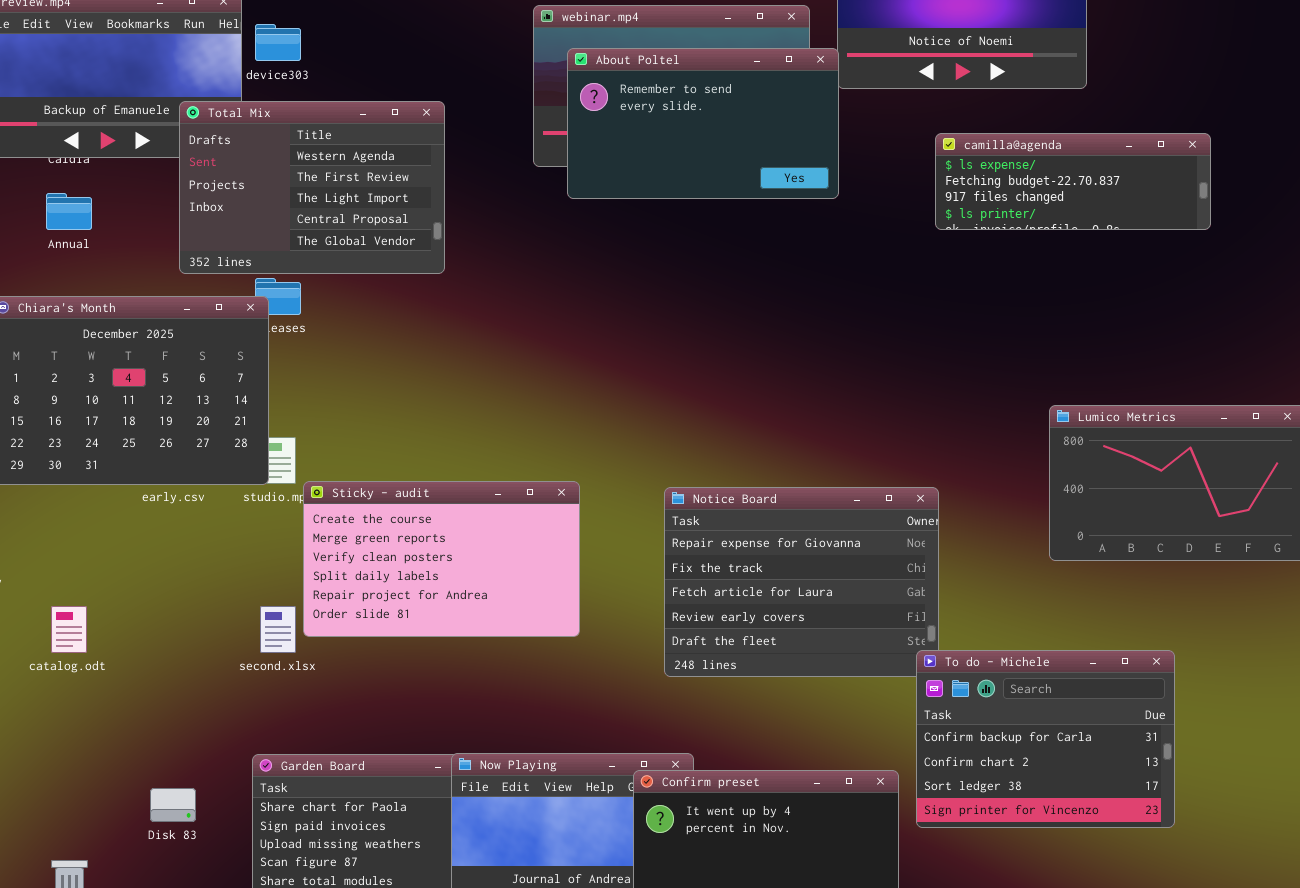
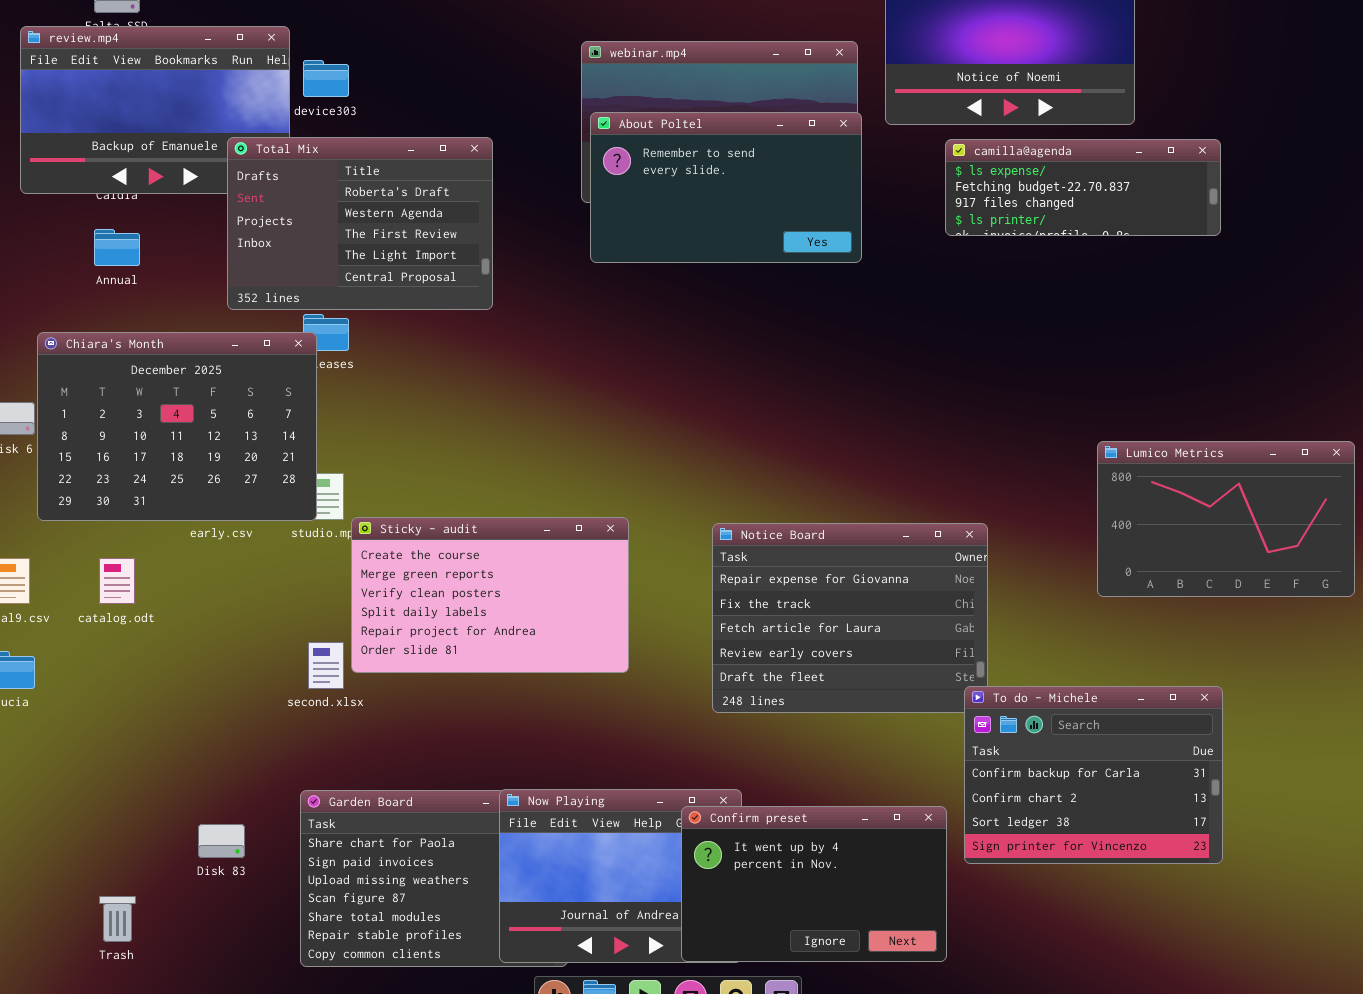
About Poltel: [567,48,839,199] -> [590,112,862,263], moved
Total Mix: [179,101,445,274] -> [227,137,493,310], scrolled up 1 row
camilla@agenda: [935,133,1211,230] -> [945,139,1221,236], moved
catalog.odt: [51,606,87,653] -> [99,558,135,604], moved

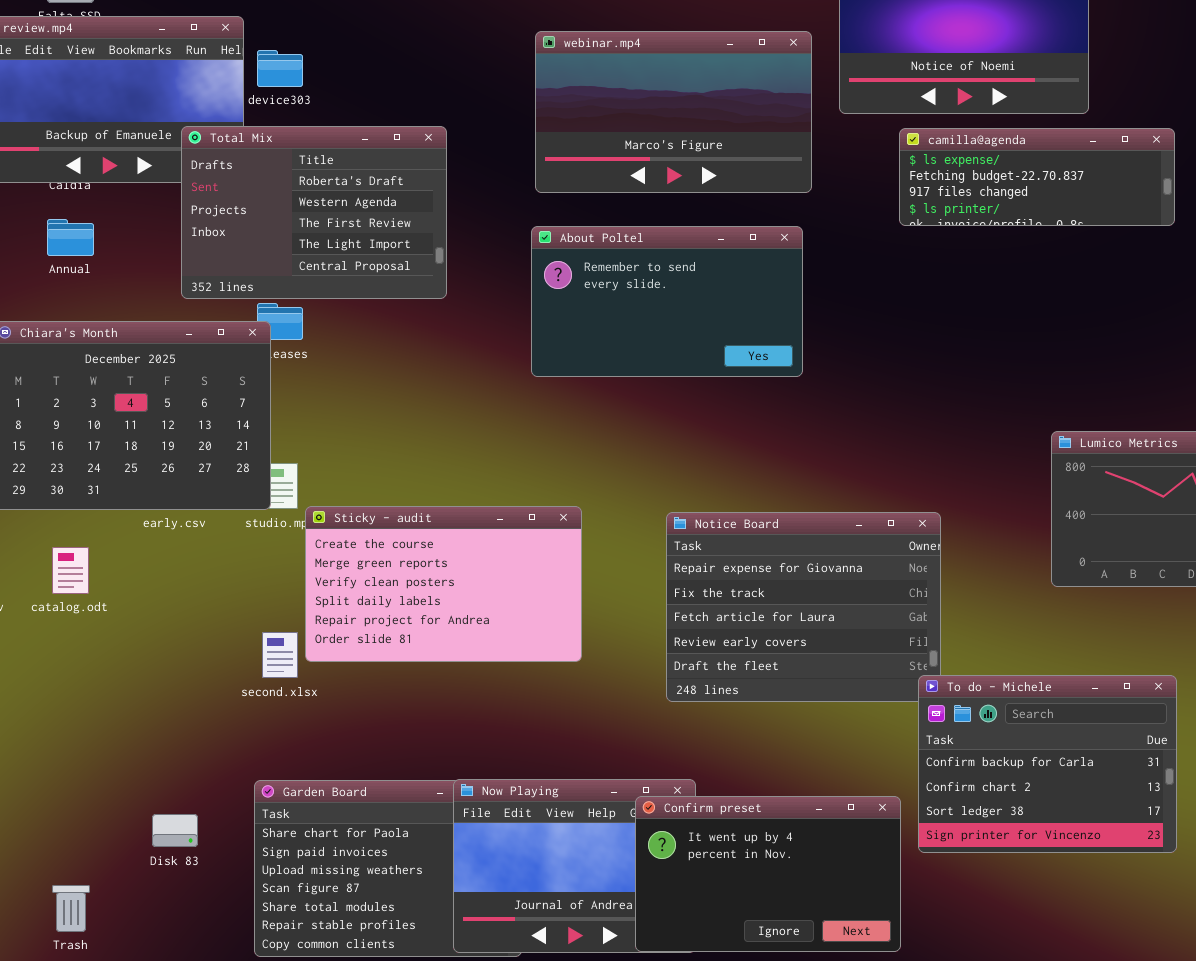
About Poltel: [590,112,862,263] -> [531,226,803,377], moved

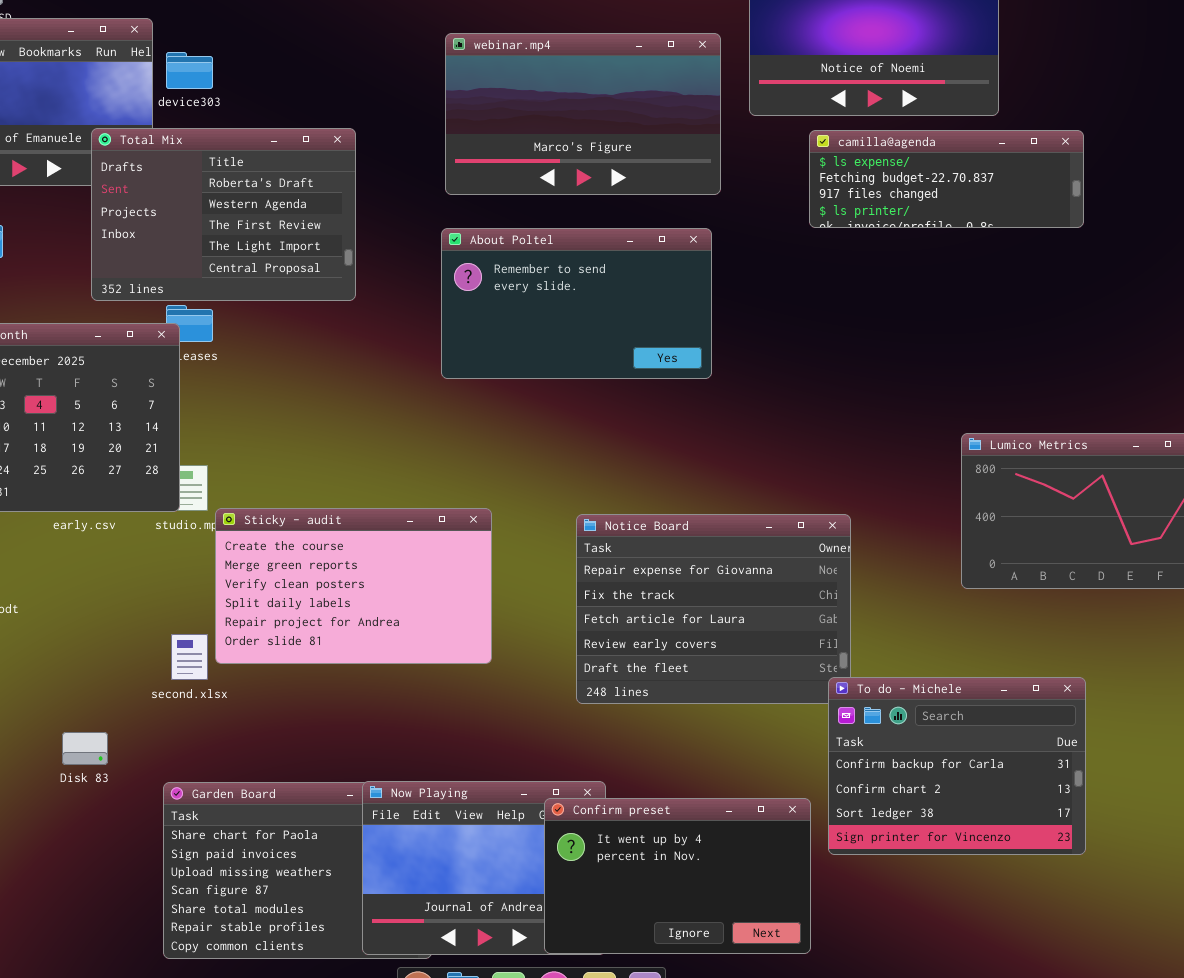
Disk 83: [152,814,198,847] -> [62,732,108,765], moved

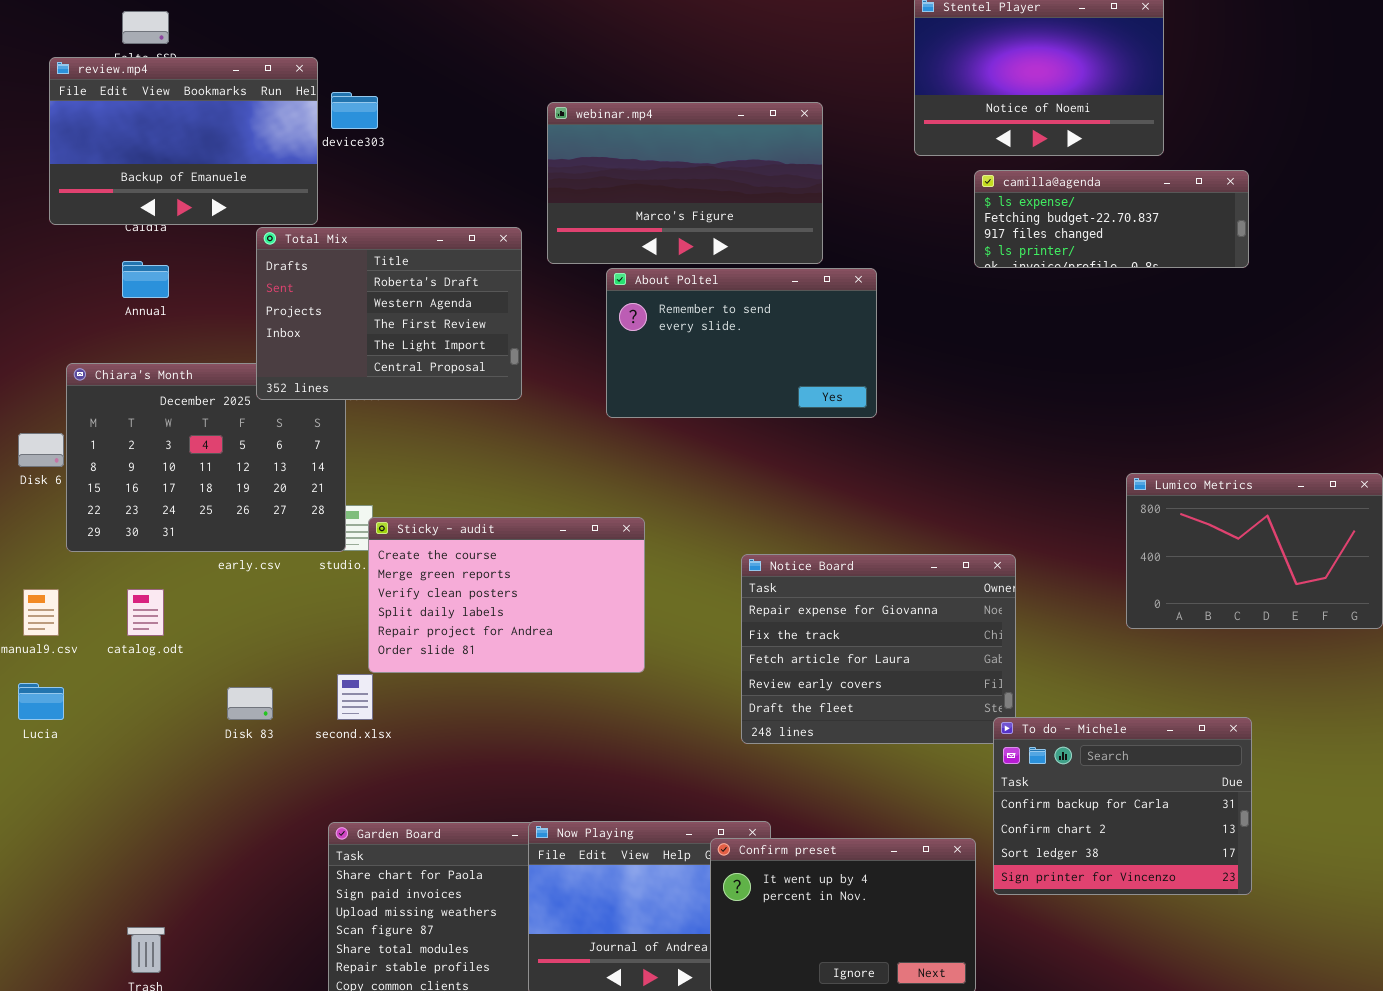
webinar.mp4: [445,33,721,195] -> [547,102,823,264], moved
Total Mix: [91,128,356,301] -> [256,227,522,400], moved
Sticky - audit: [215,508,492,664] -> [368,517,645,673], moved
Disk 83: [62,732,108,765] -> [227,687,273,720], moved

